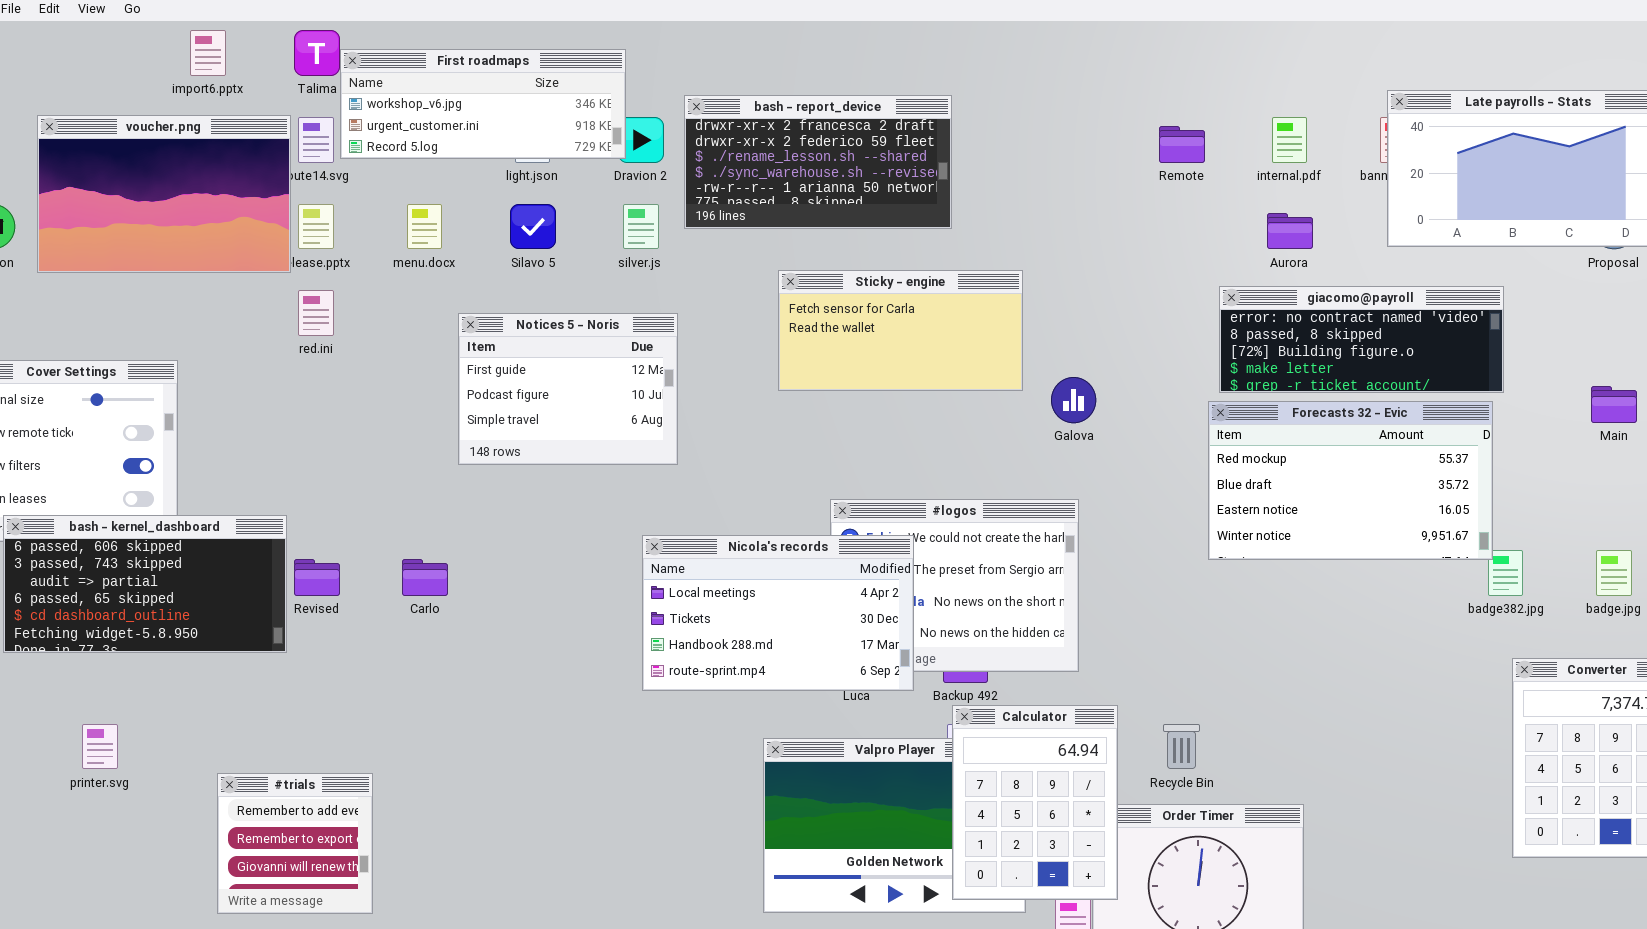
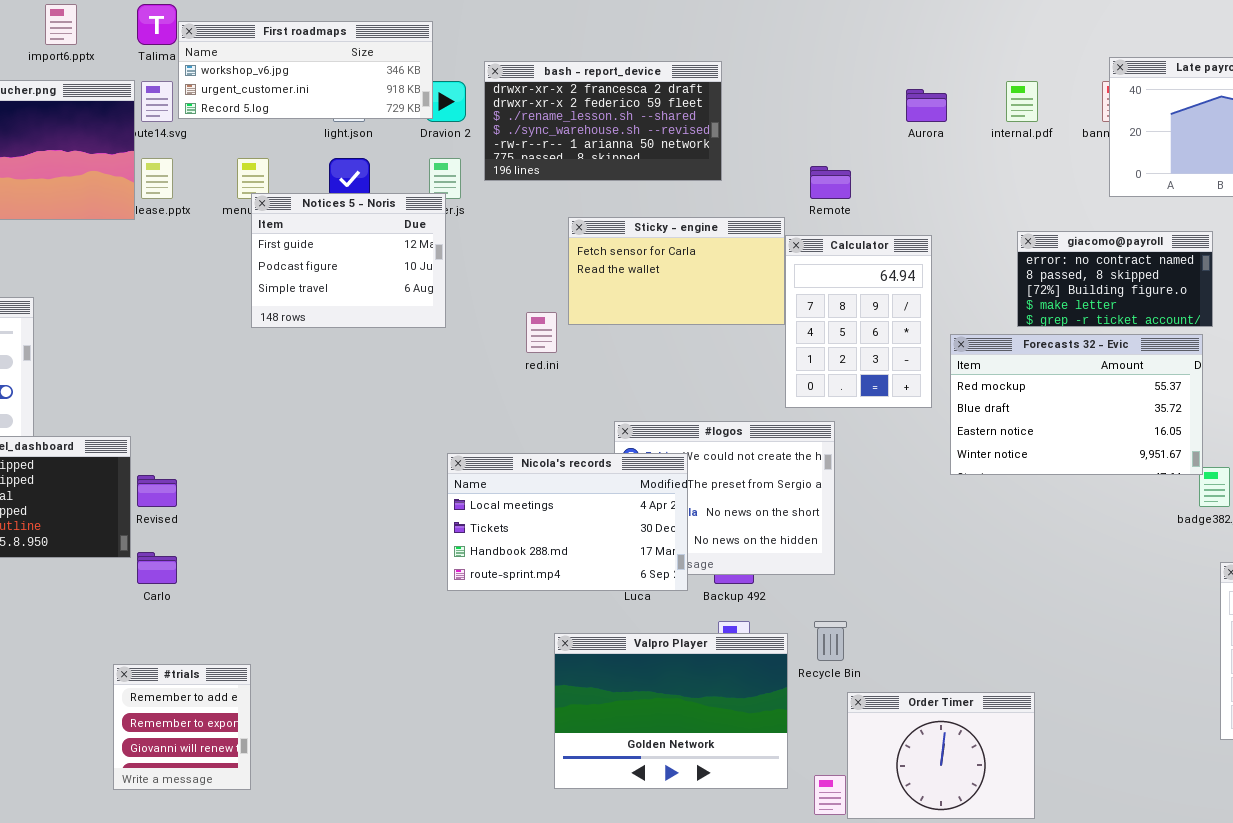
Remote: [1159,126,1205,163] -> [810,166,851,199], moved
Aurora: [1267,213,1313,249] -> [906,89,947,122], moved
giacomo@payroll: [1219,286,1504,393] -> [1017,231,1213,327], resized
red.ini: [298,290,334,336] -> [526,312,557,353], moved
Notices 5 - Noris: [458,313,678,465] -> [251,193,446,328], moved
Carlo: [402,559,448,596] -> [137,552,177,584], moved
Calculator: [952,705,1118,900] -> [785,235,932,408], moved
Recycle Bin: [1163,724,1200,769] -> [814,621,847,661], moved
#trials: [217,773,373,914] -> [113,664,251,790], moved

